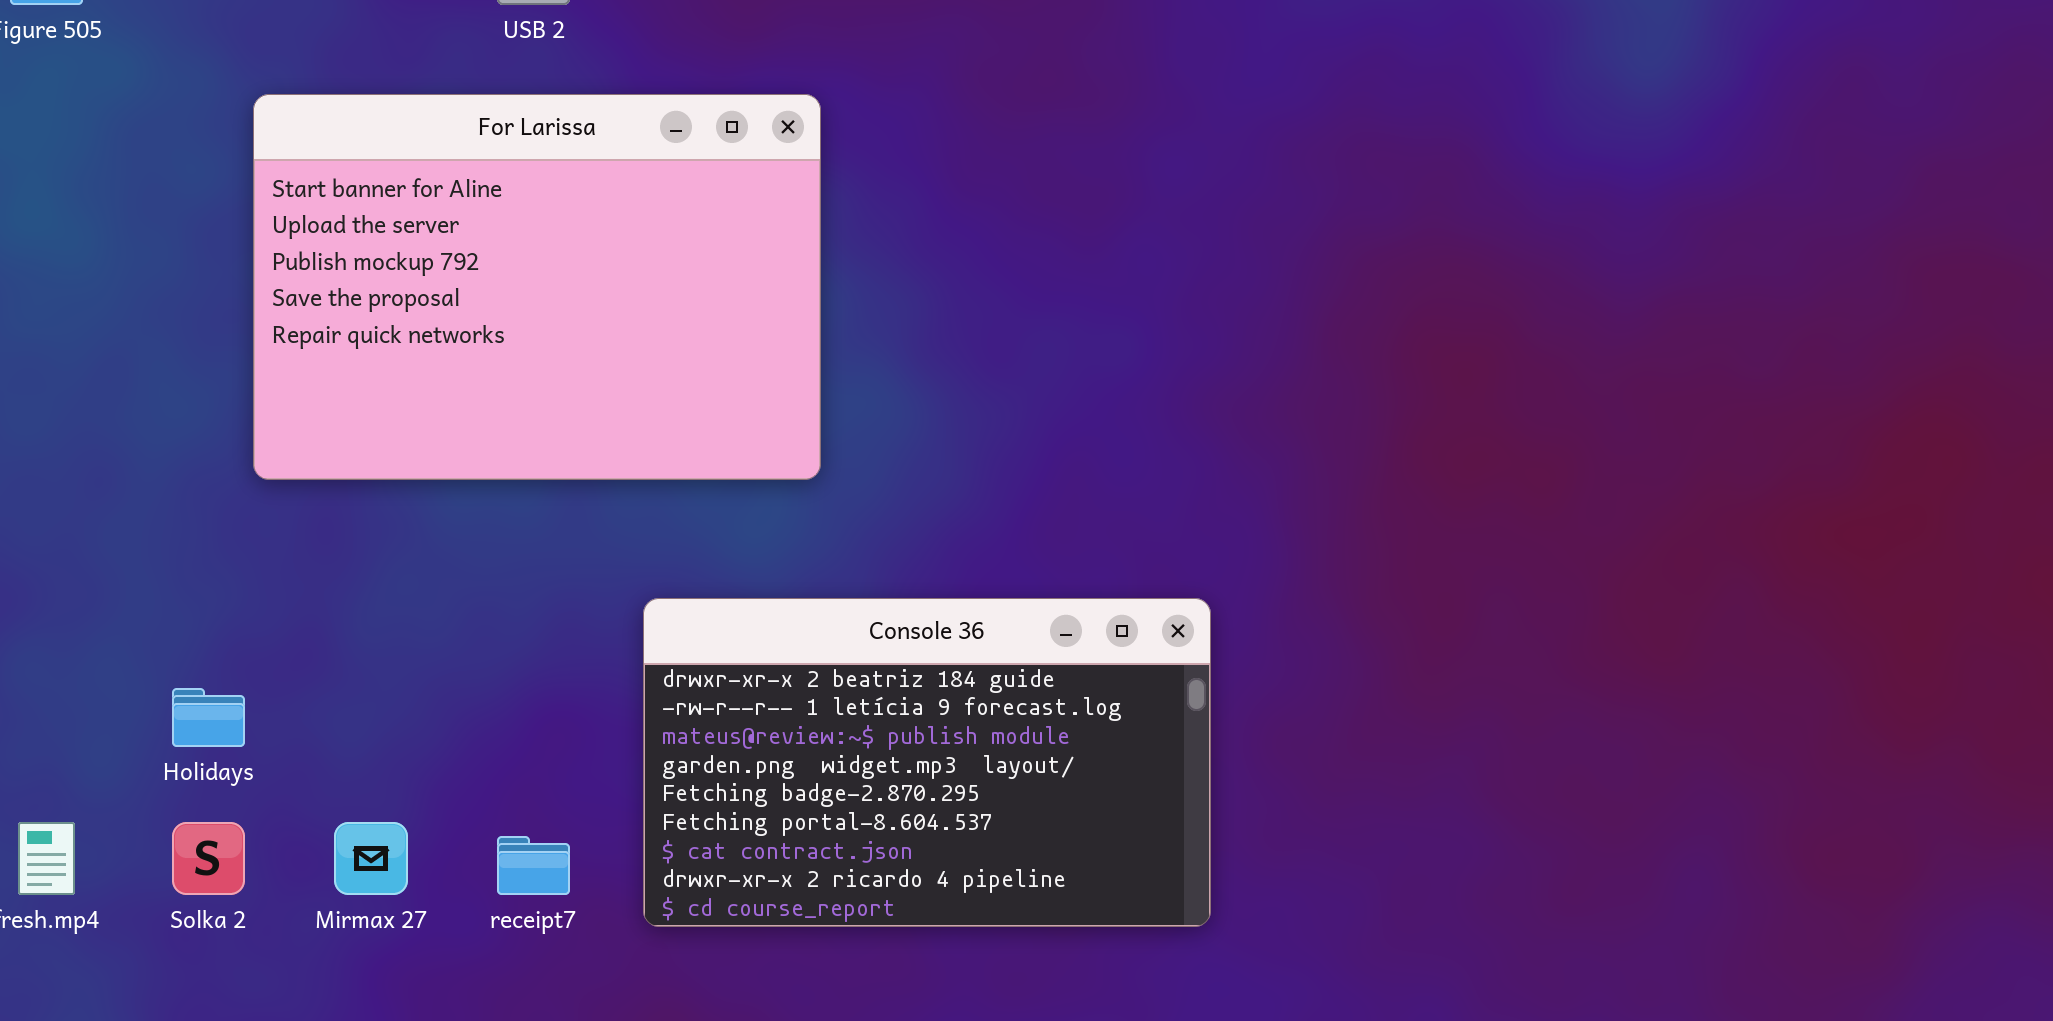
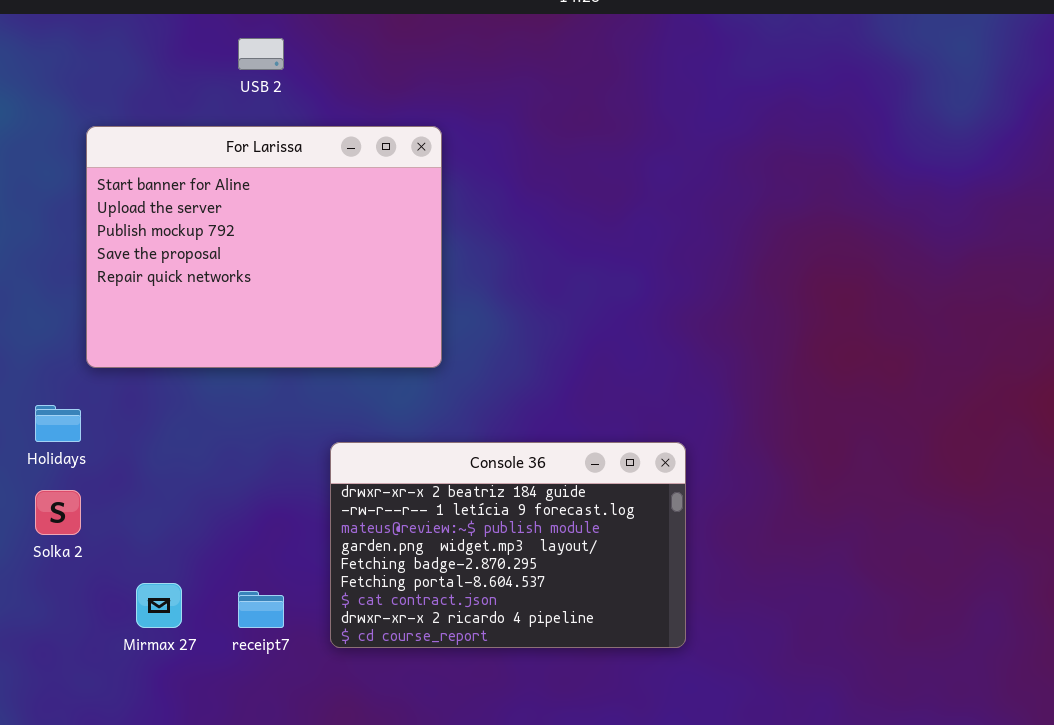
Holidays: [172,688,245,747] -> [35,405,81,442], moved
Solka 2: [172,822,245,895] -> [35,490,81,535], moved

